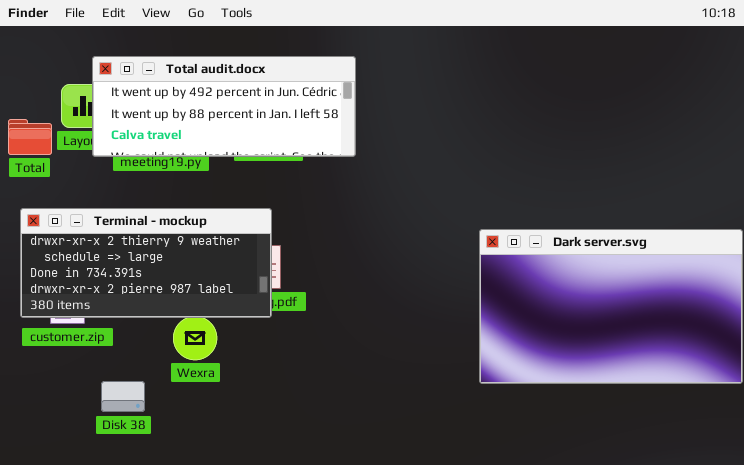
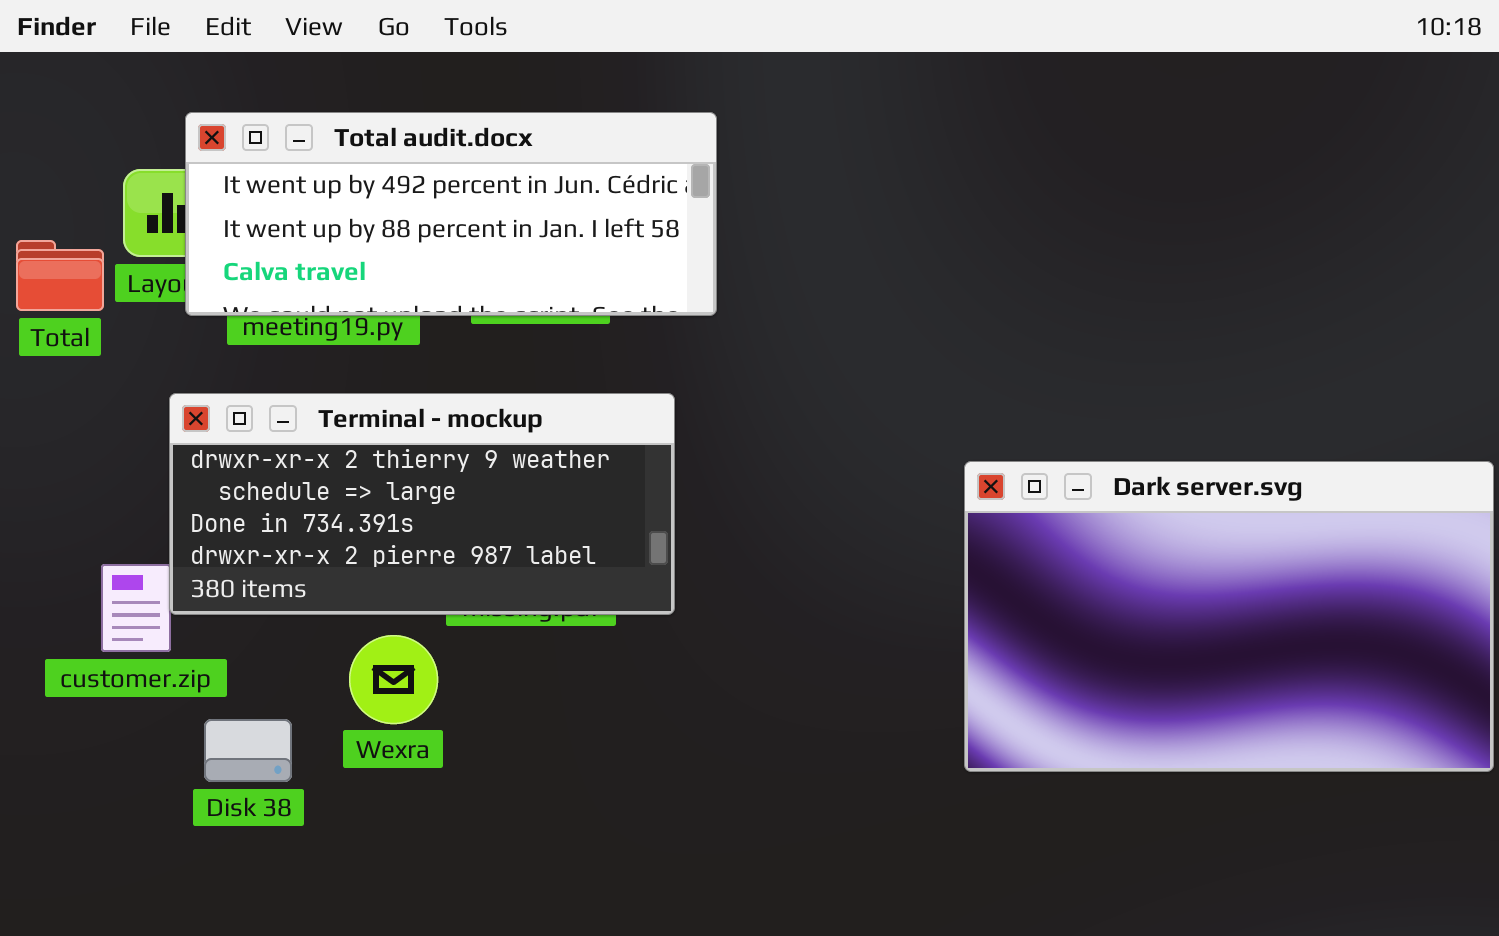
Terminal - mockup: [20,208,272,318] -> [169,393,675,615], moved
Disk 38: [101,381,145,412] -> [204,719,292,782], moved

